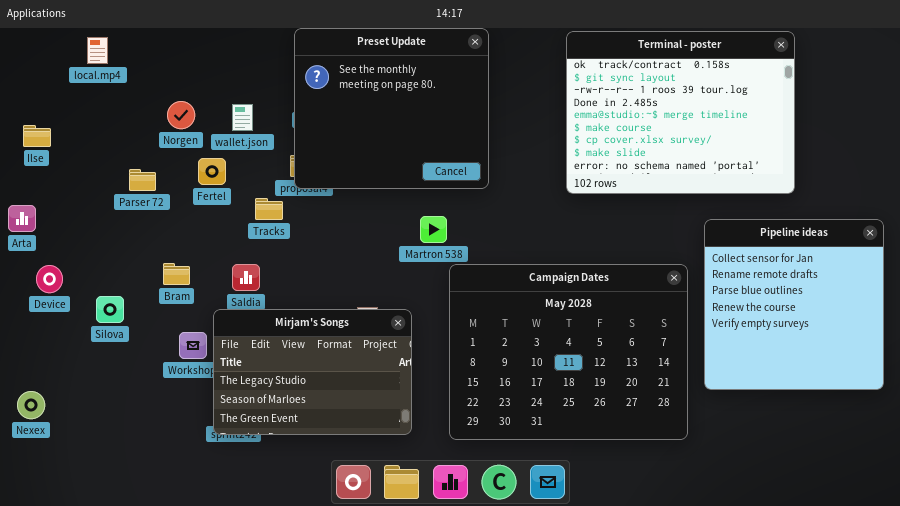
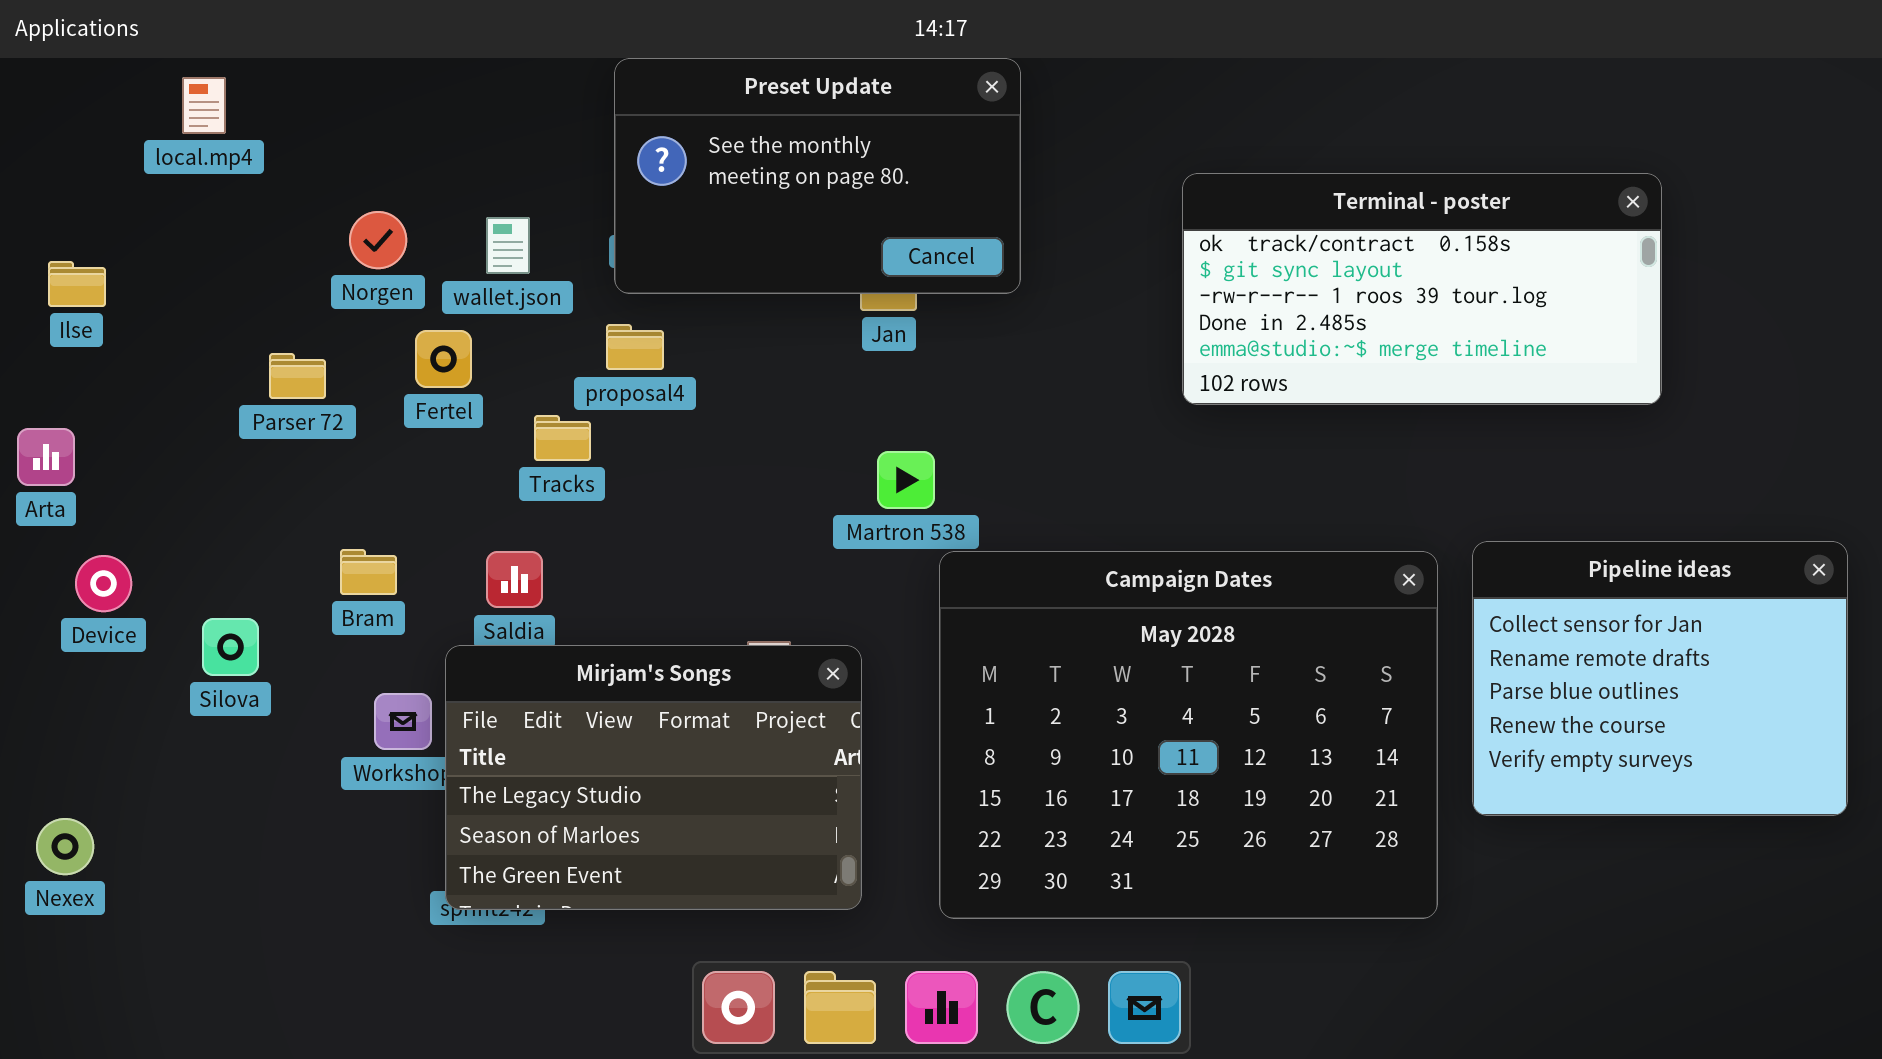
Preset Update: [294,28,489,189] -> [614,58,1021,294], resized
Terminal - poster: [566,31,795,194] -> [1182,173,1662,405], resized
Pipeline ideas: [704,219,884,390] -> [1472,541,1848,816], resized

